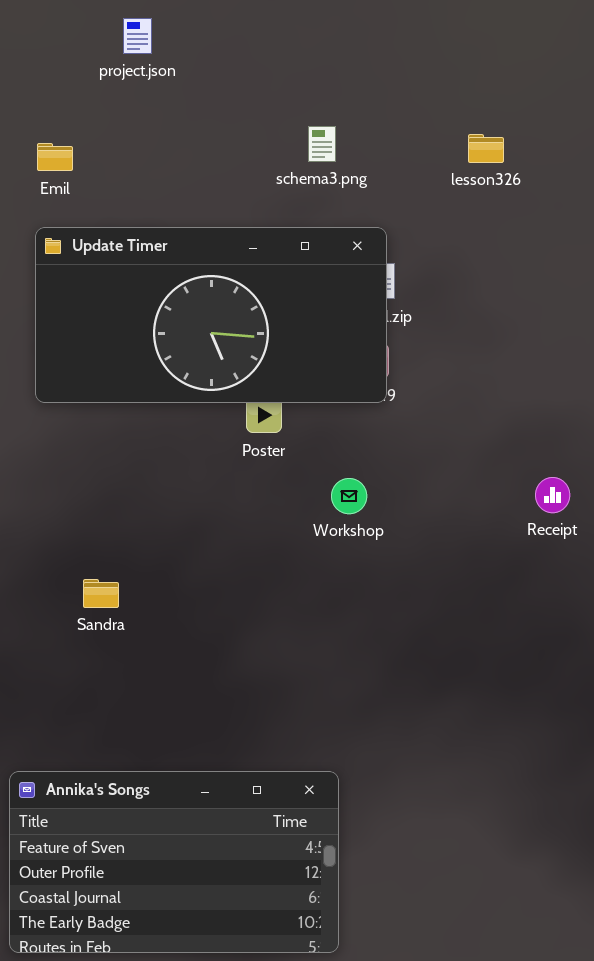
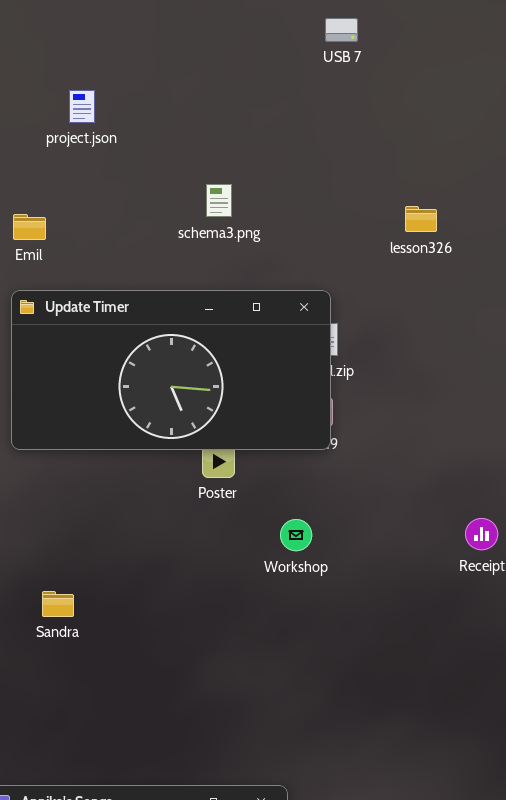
project.json: [123,18,152,54] -> [69,90,95,123], moved
schema3.png: [308,126,336,162] -> [206,184,232,217], moved
Sandra: [83,579,119,608] -> [42,591,74,617], moved

